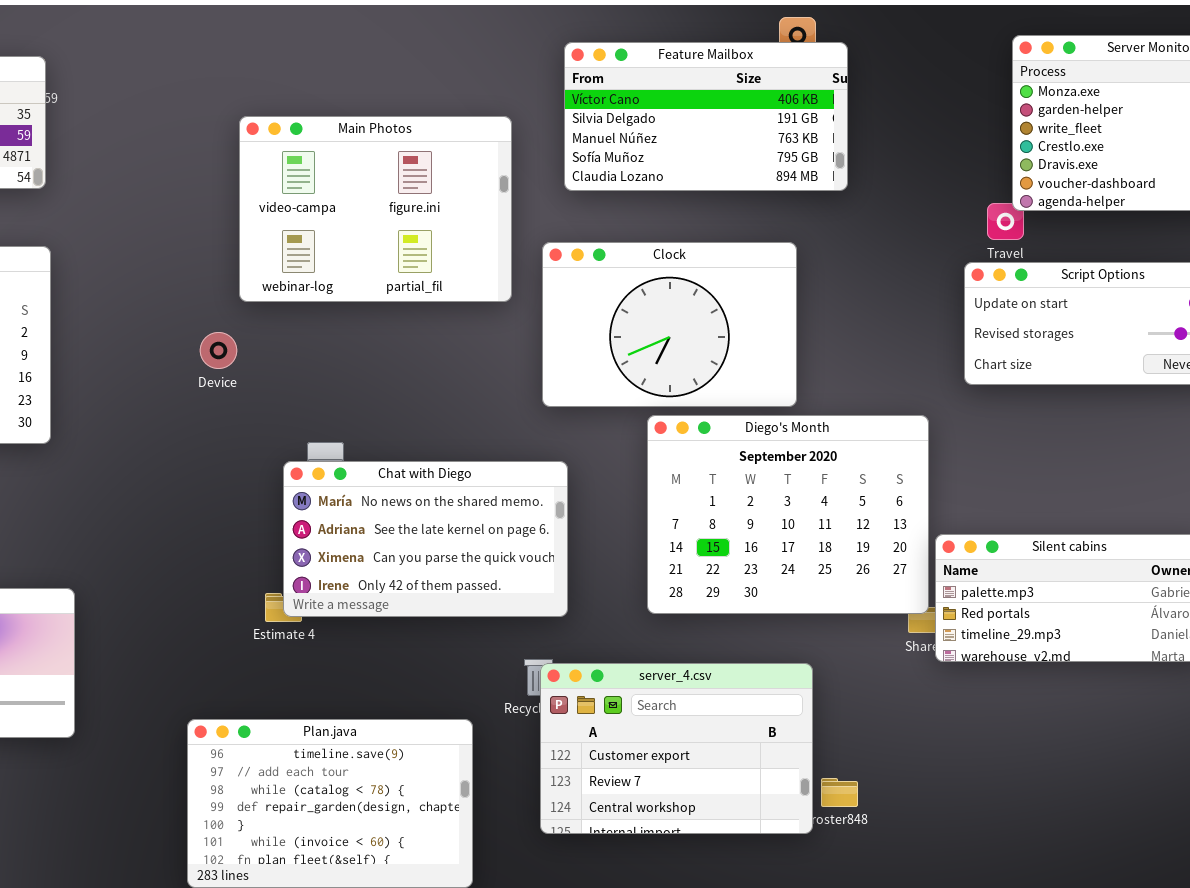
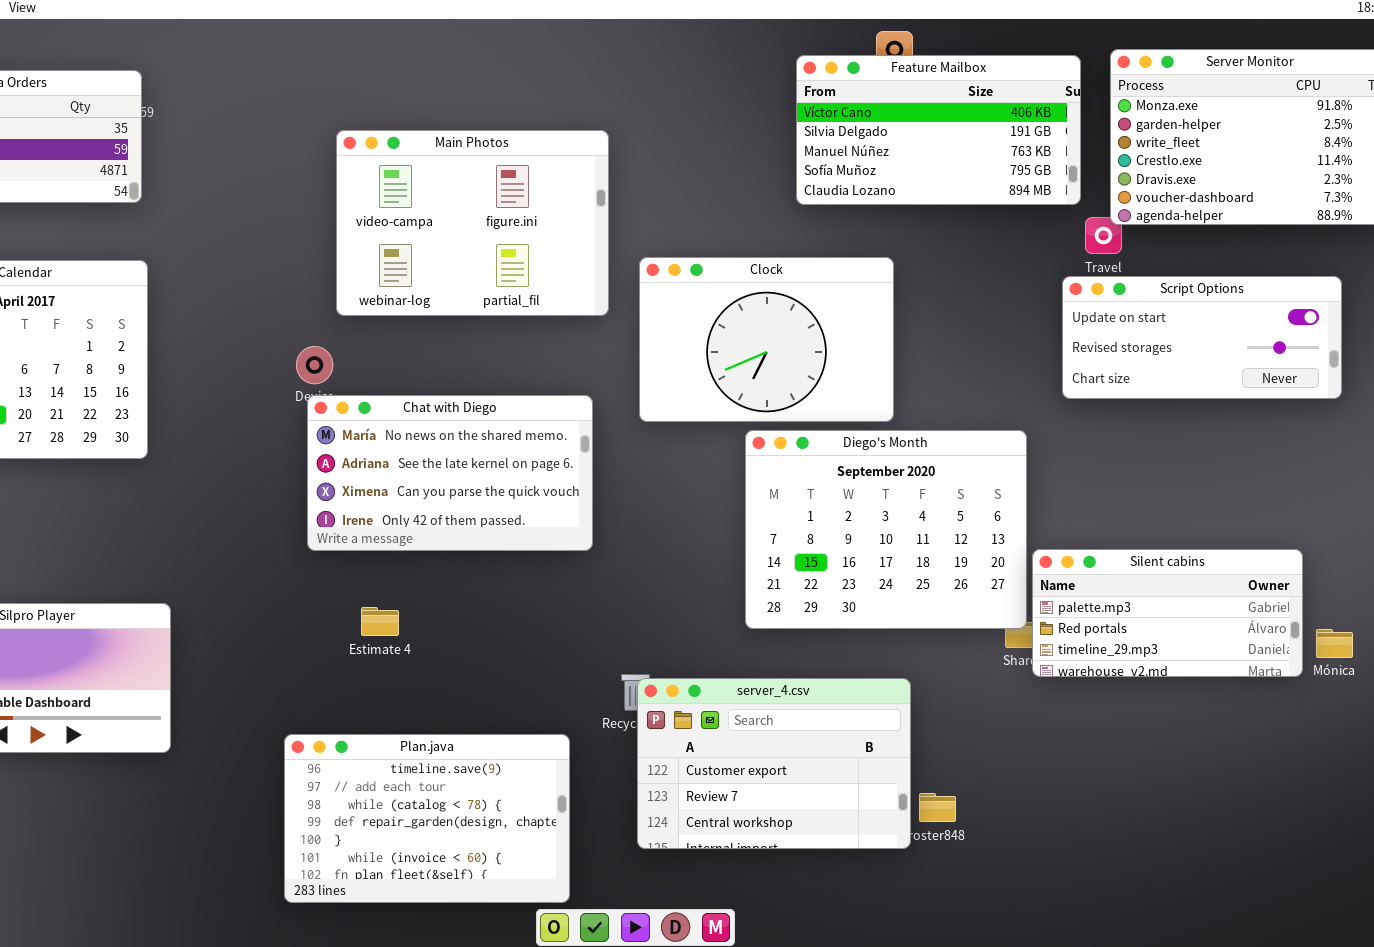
Feature Mailbox: [564,42,848,191] -> [796,55,1081,205], moved
Chat with Diego: [283,461,568,617] -> [307,395,593,551], moved

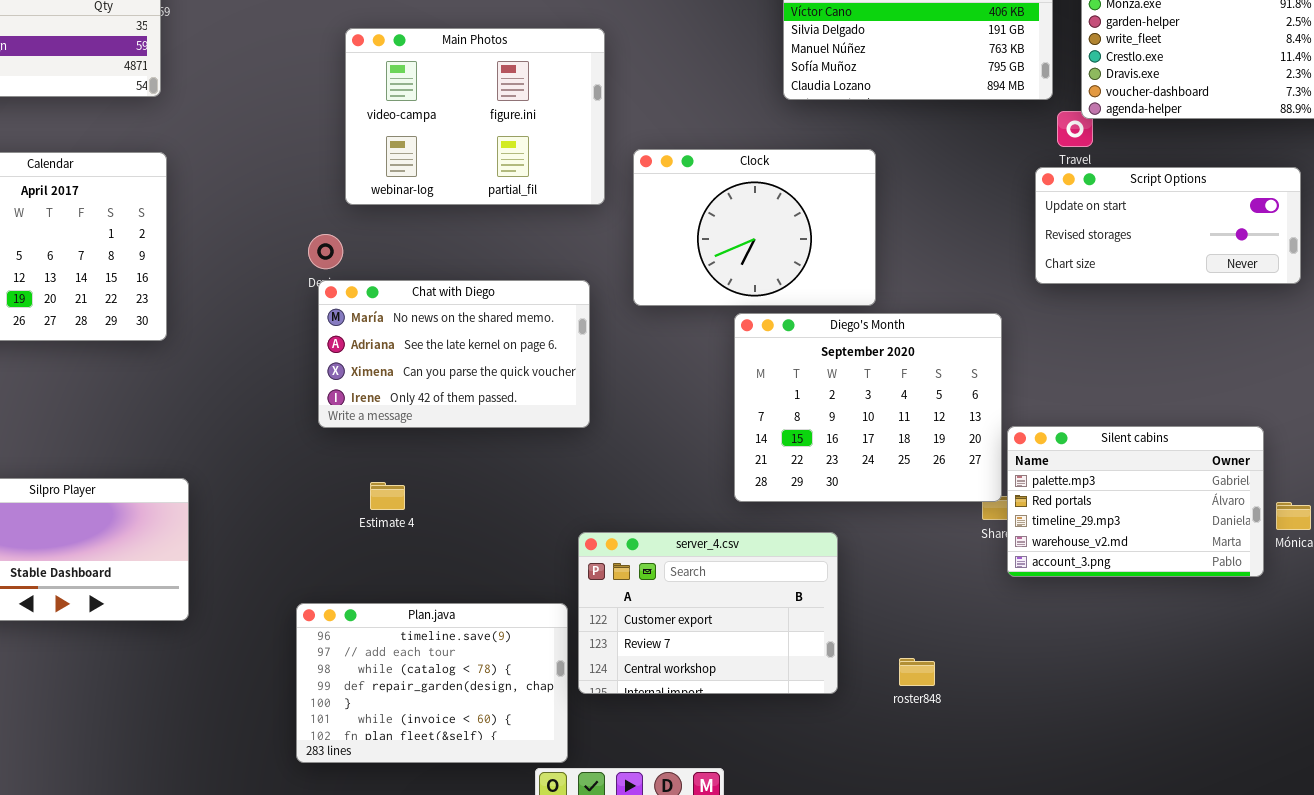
Silent cabins: [1032,549,1303,677] -> [1007,426,1264,577], resized
server_4.csv: [637,678,911,849] -> [578,532,838,694], moved

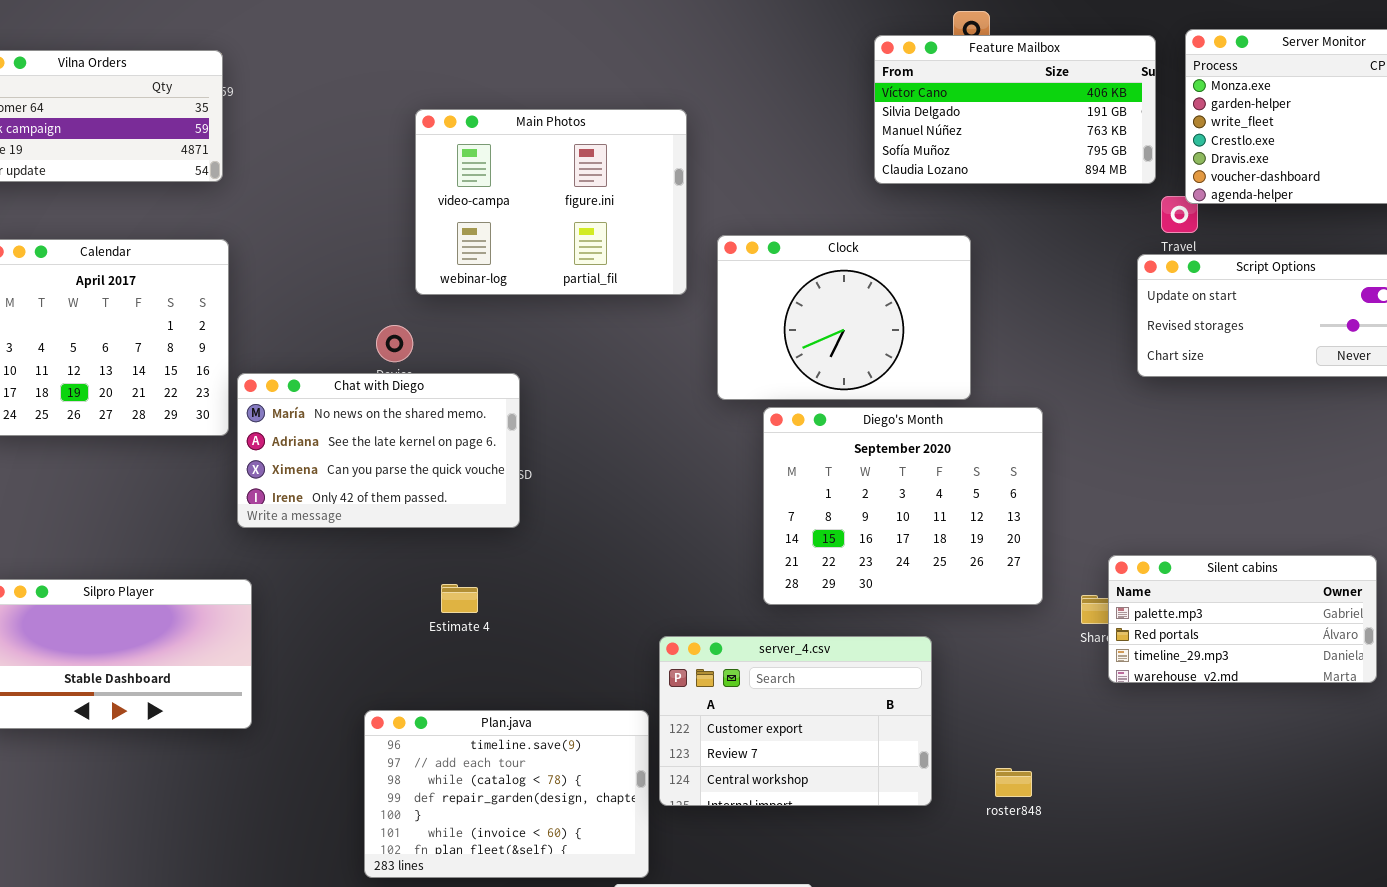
Chat with Diego: [318,280,590,428] -> [237,373,520,528], moved
Diego's Month: [734,313,1002,502] -> [763,407,1043,605], moved
Silent cabins: [1007,426,1264,577] -> [1108,555,1377,683], resized

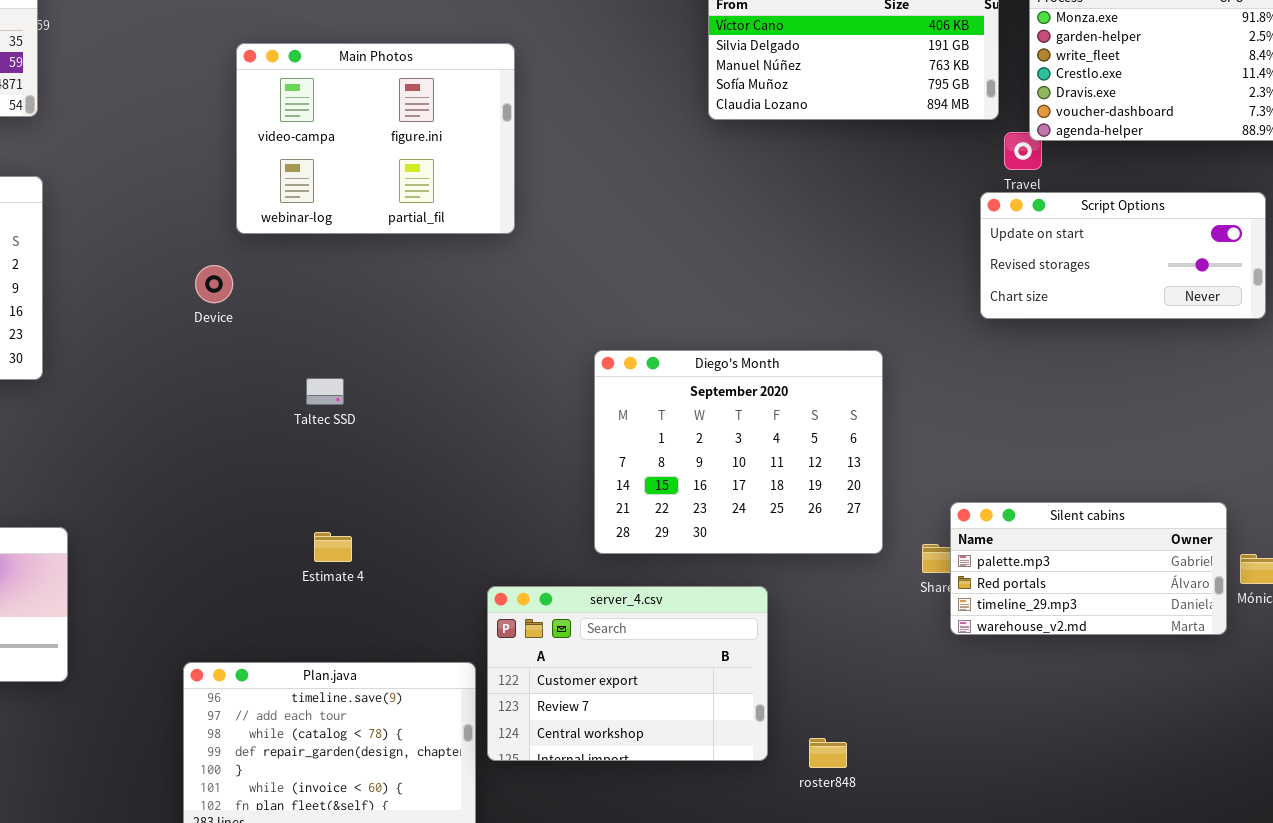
Clock: [717,235,971,400] -> none, closed
Chat with Diego: [237,373,520,528] -> none, closed
Estimate 4: [441,584,478,613] -> [314,532,352,562], moved
roster848: [995,768,1032,797] -> [809,738,847,768], moved

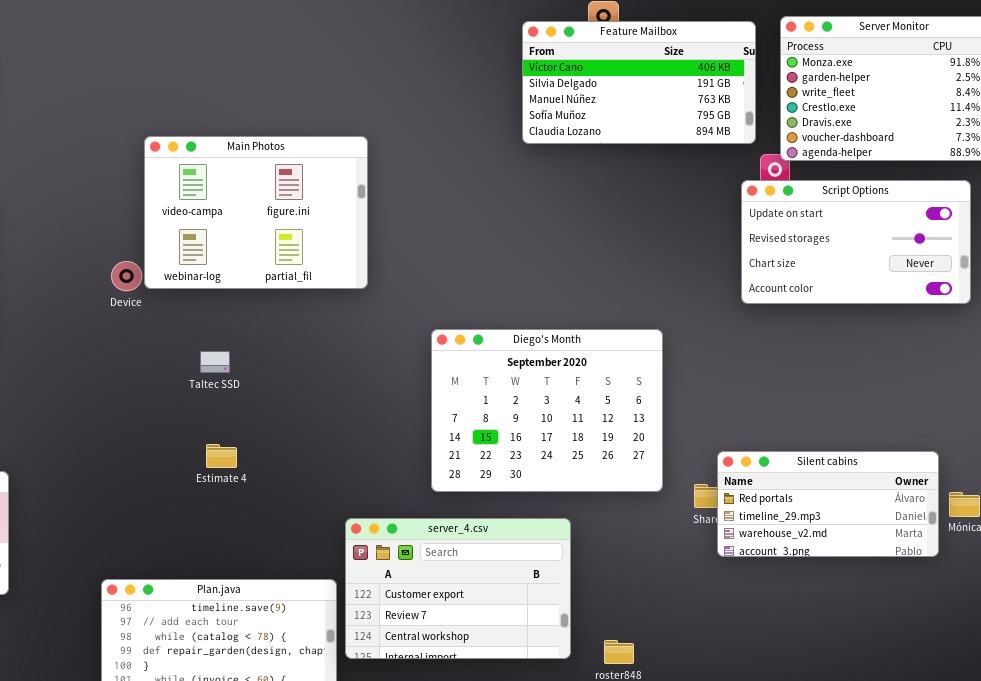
Main Photos: [236,43,515,234] -> [144,136,368,289], moved
Script Options: [980,192,1266,319] -> [741,180,971,304], resized
Silent cabins: [950,502,1227,635] -> [717,451,939,557], scrolled down 1 row
Estimate 4: [314,532,352,562] -> [206,444,237,468], moved

